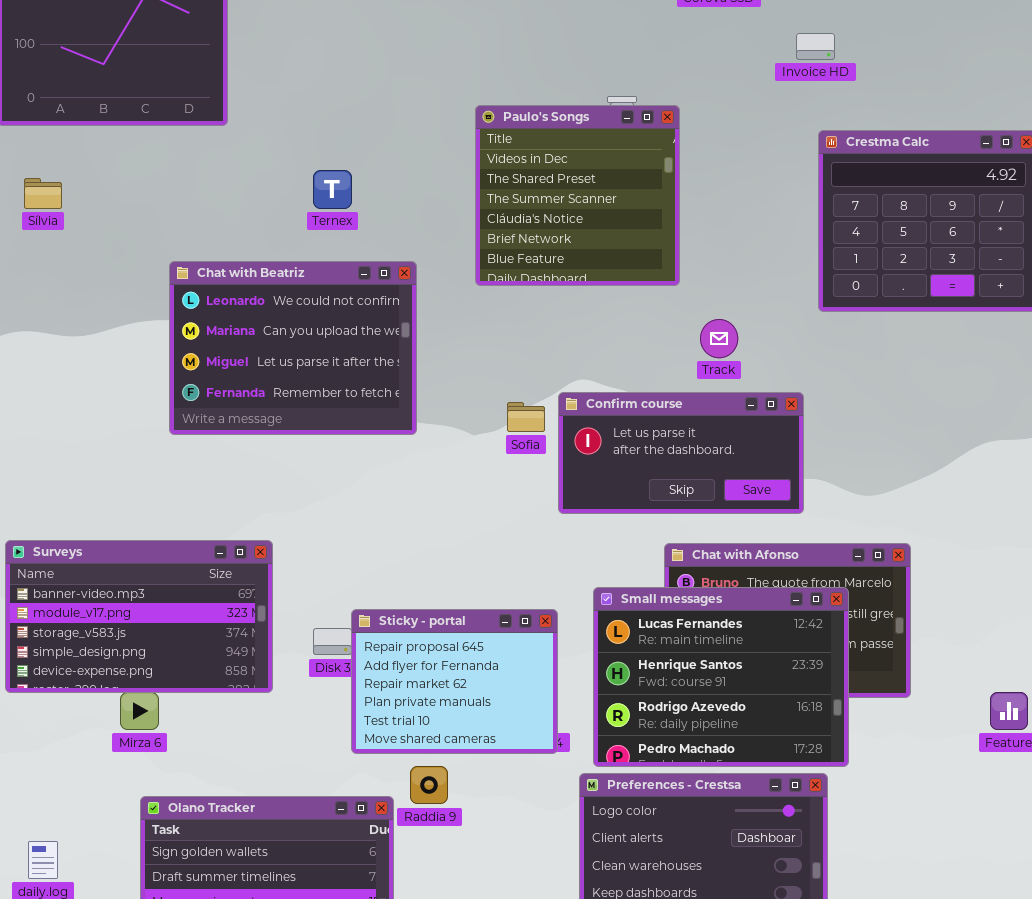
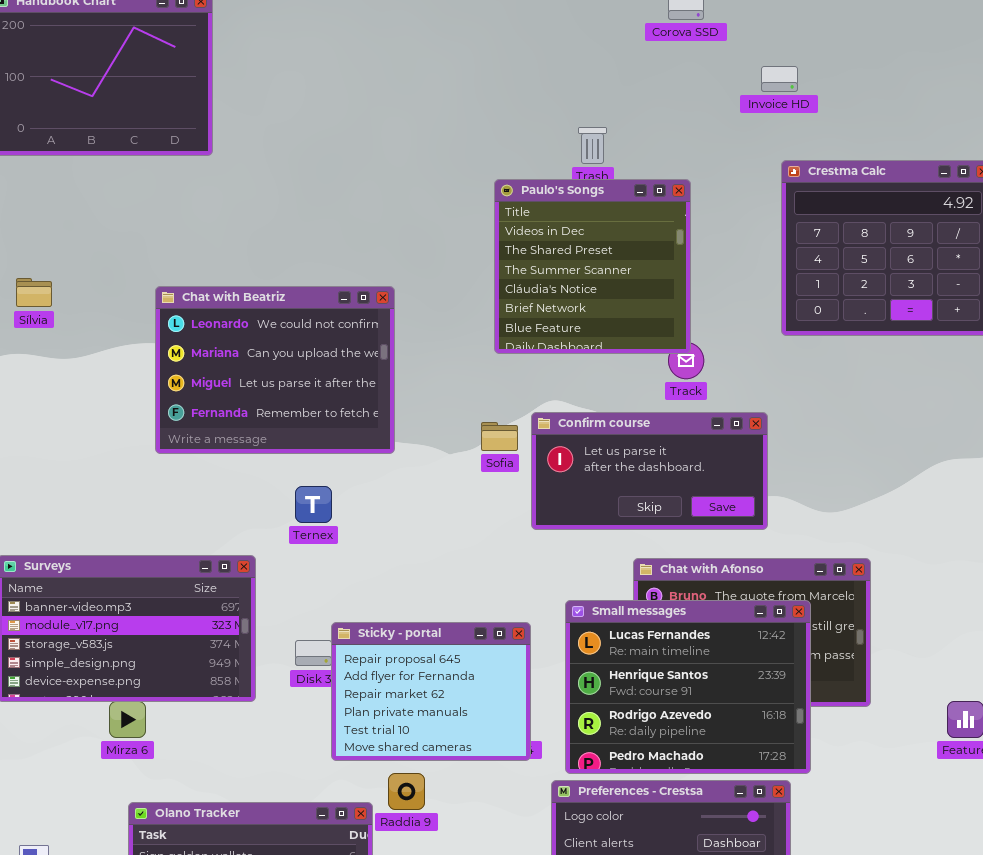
Paulo's Songs: [475,105,680,286] -> [494,179,691,354], moved
Ternex: [313,170,352,209] -> [295,486,332,523], moved
Sílvia: [24,178,62,209] -> [16,278,52,307], moved

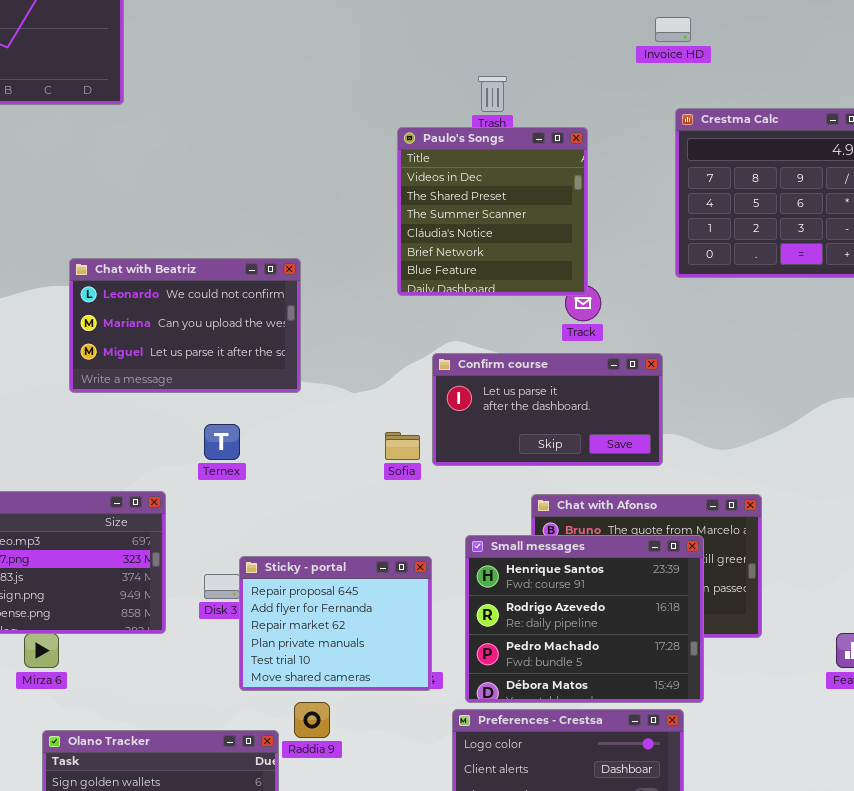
Chat with Beatriz: [155,286,395,454] -> [69,258,301,393], resized
Sofia: [481,422,518,451] -> [385,432,420,460], moved
Small messages: [565,600,811,774] -> [465,535,704,703], scrolled down 1 row

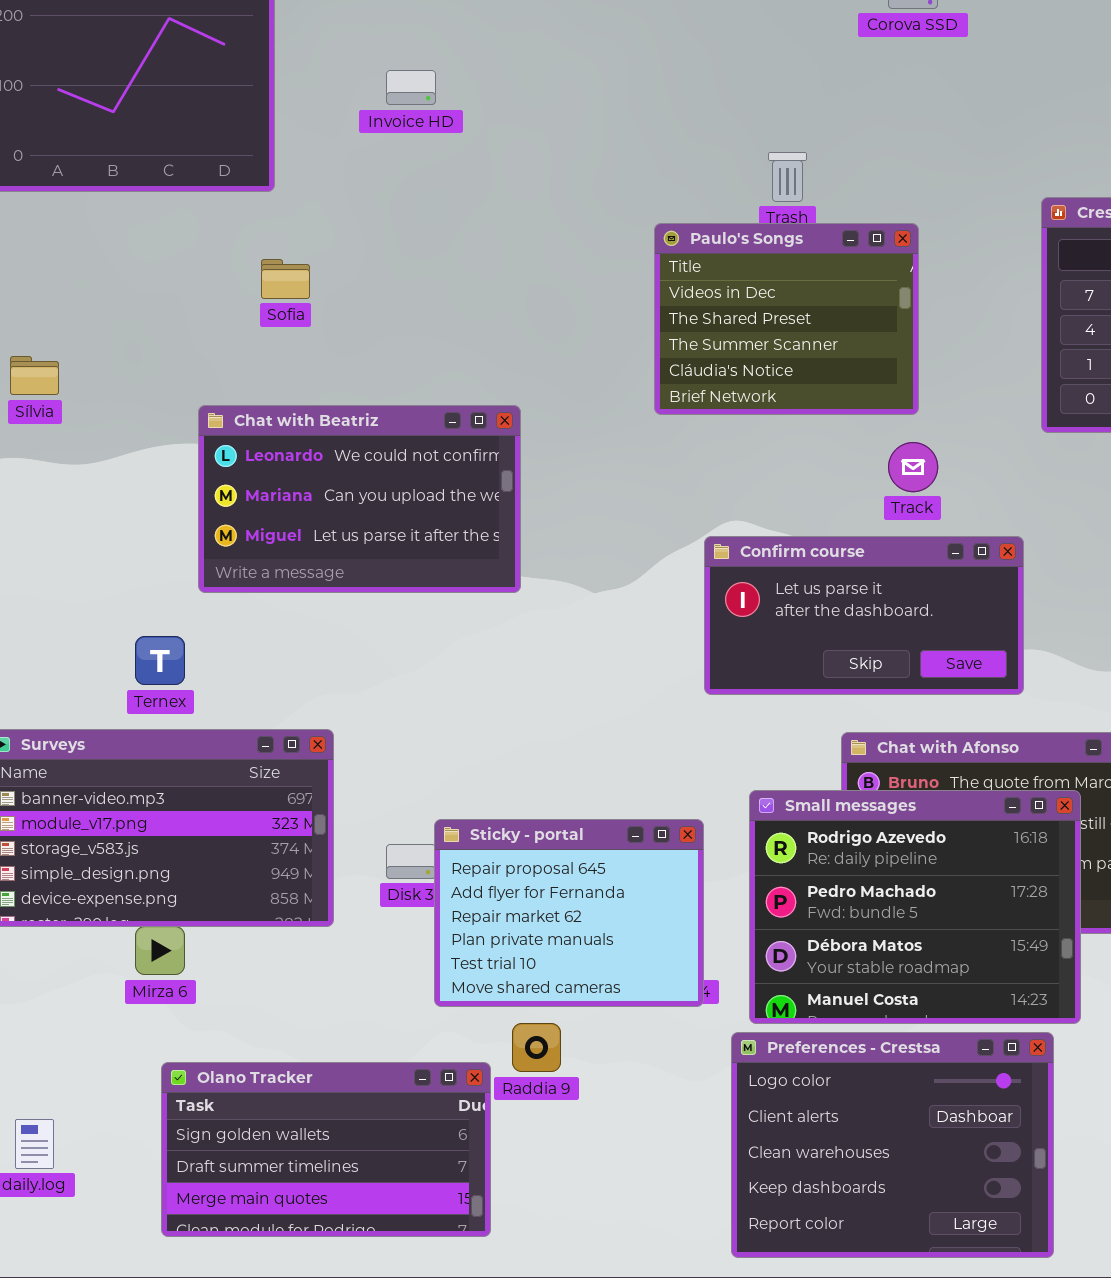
Invoice HD: [655,17,691,42] -> [386,70,436,105], moved
Paulo's Songs: [397,127,588,296] -> [654,223,919,415], resized
Ternex: [204,424,240,460] -> [135,636,185,685], moved
Sofia: [385,432,420,460] -> [261,259,310,299], moved
Small messages: [465,535,704,703] -> [749,790,1081,1024], scrolled down 1 row

